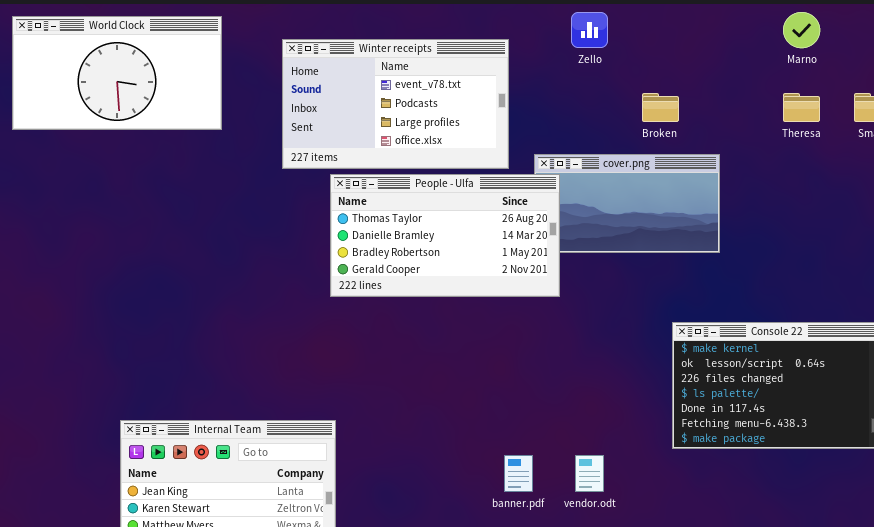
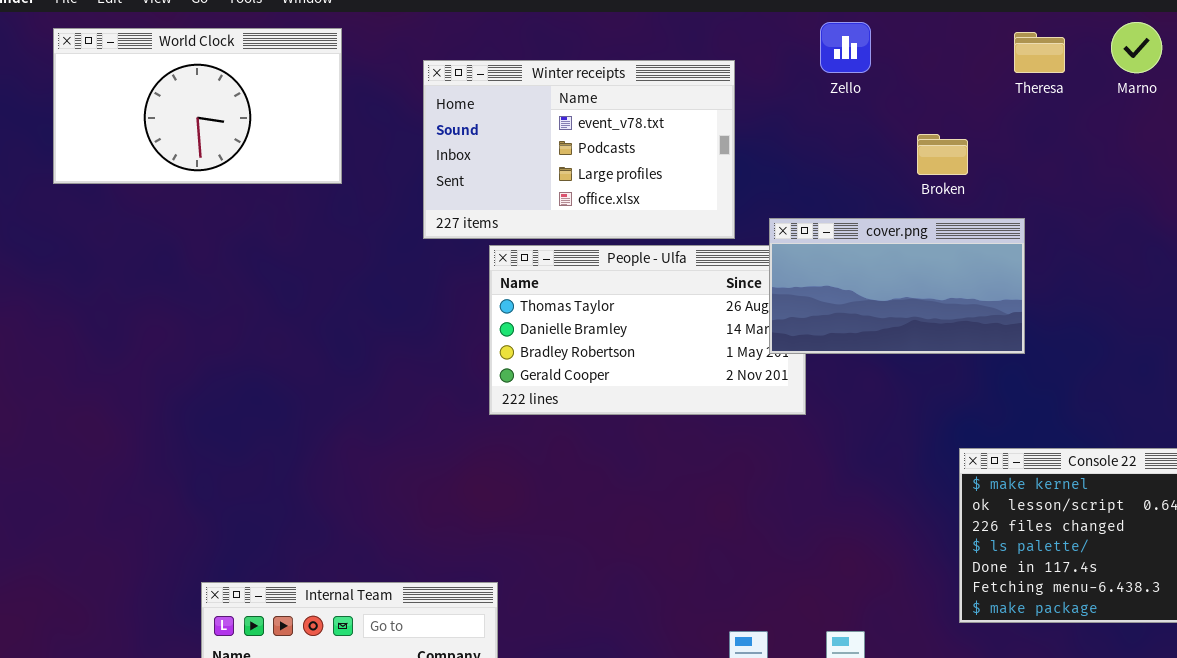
Theresa: [783,93,820,122] -> [1014,32,1065,73], moved
cover.png: [534,154,720,253] -> [769,218,1025,354], raised

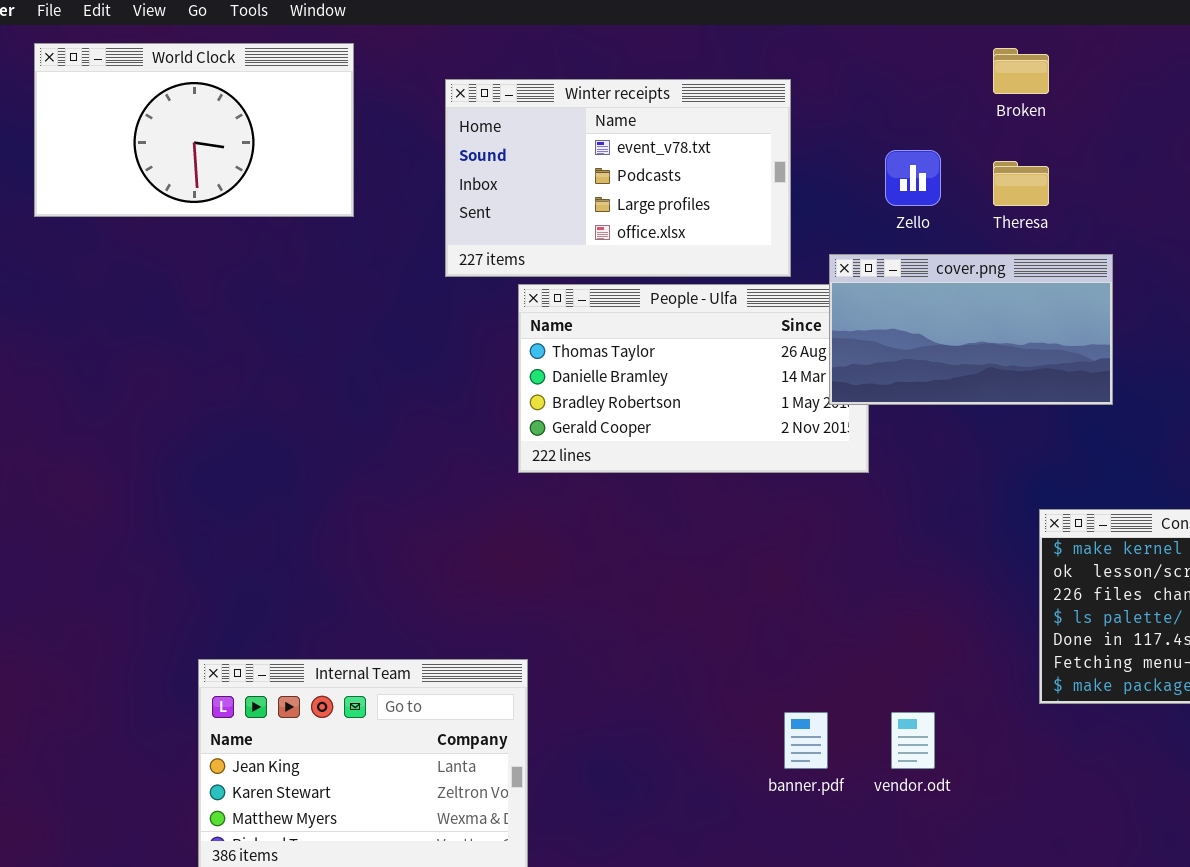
Zello: [820,22,871,73] -> [885,150,941,206], moved
Theresa: [1014,32,1065,73] -> [993,161,1049,206], moved
Broken: [917,134,968,175] -> [993,48,1049,94], moved

